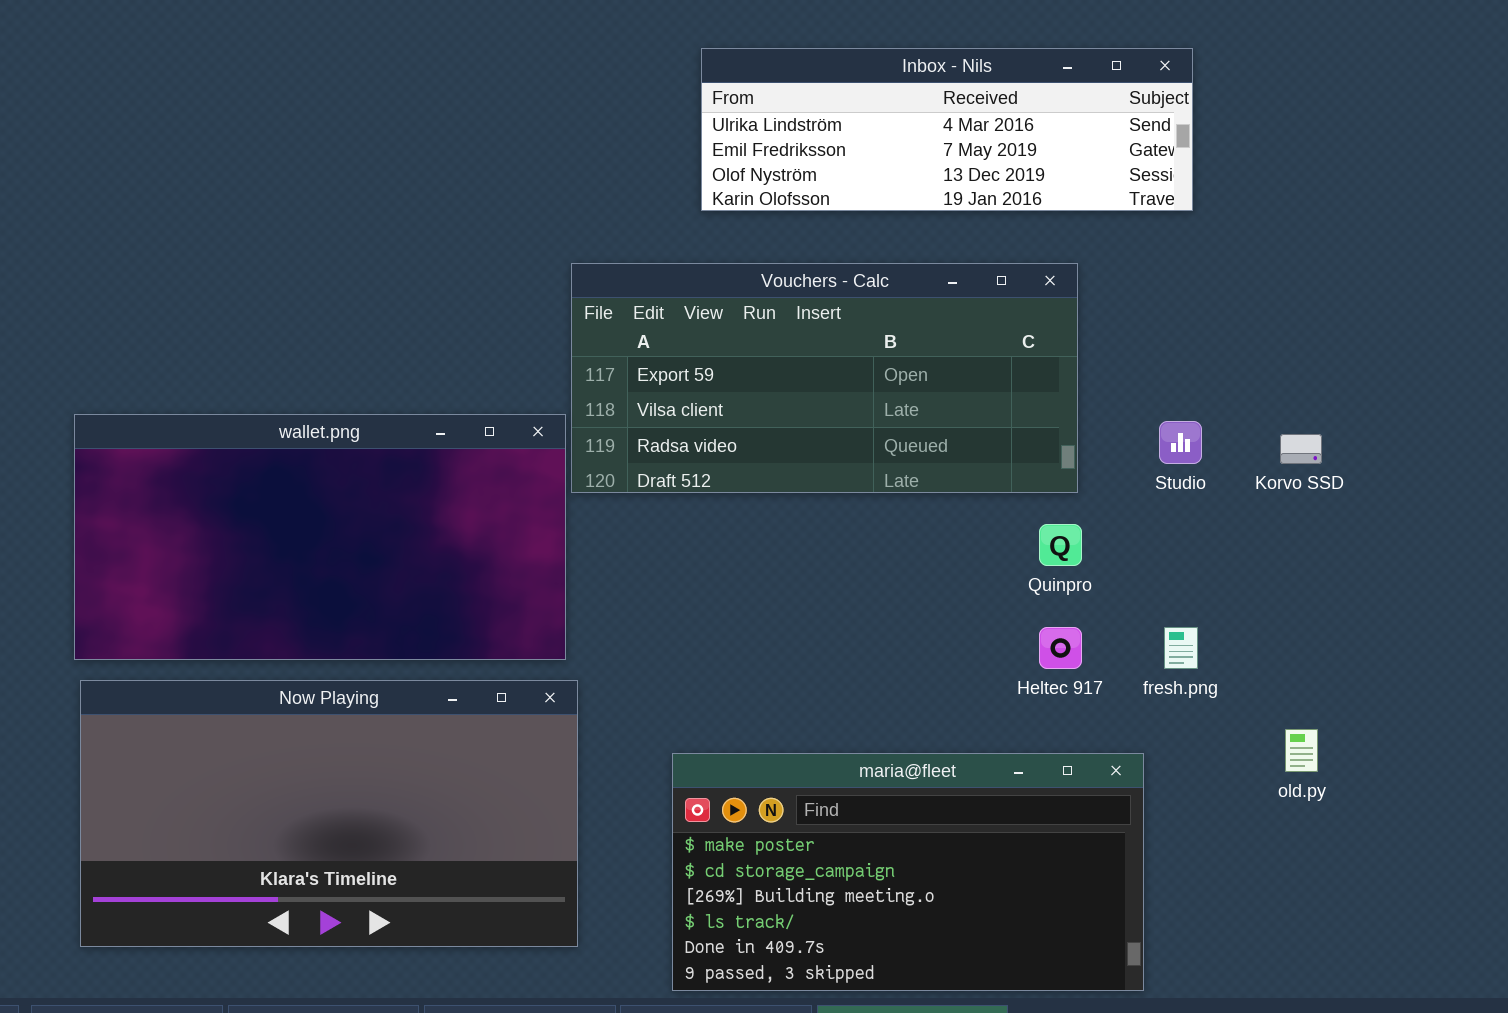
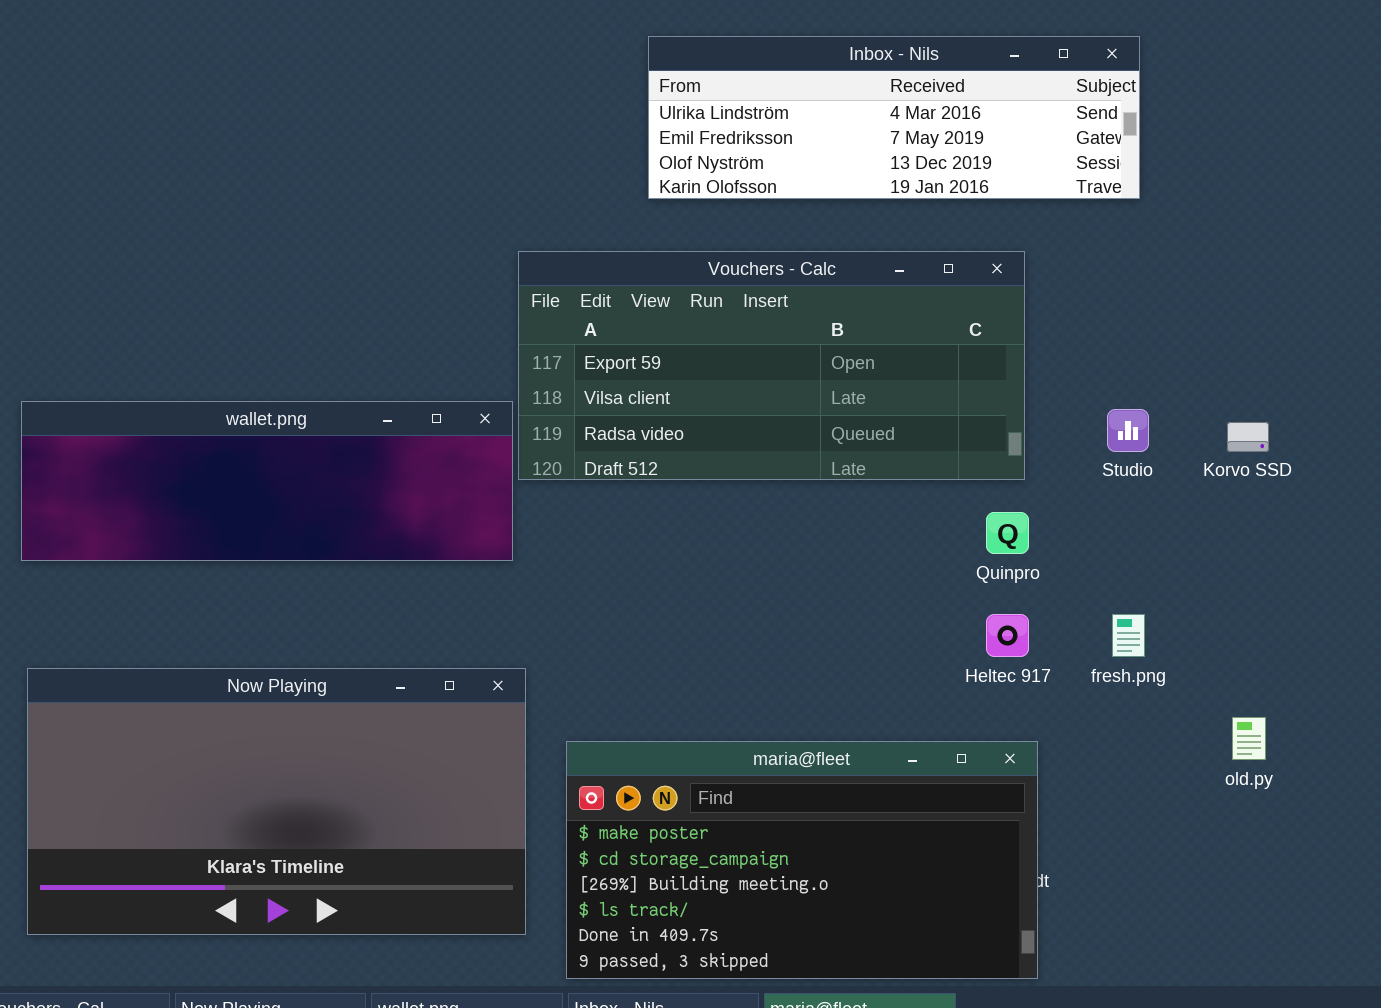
wallet.png: [74,414,566,660] -> [21,401,513,561], resized
maria@fleet: [672,753,1144,991] -> [566,741,1038,979], moved

